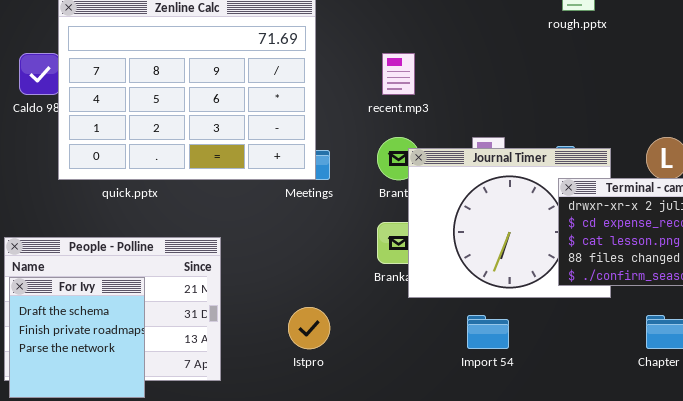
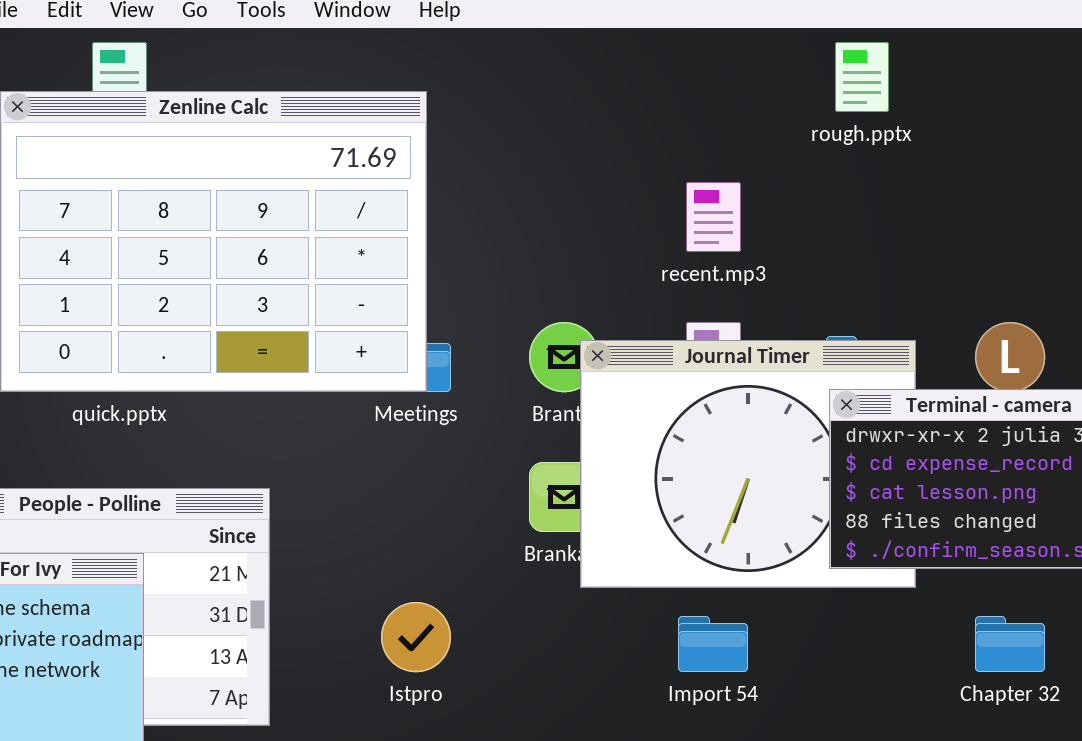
recent.mp3: [382,53,415,95] -> [686,182,741,252], moved

